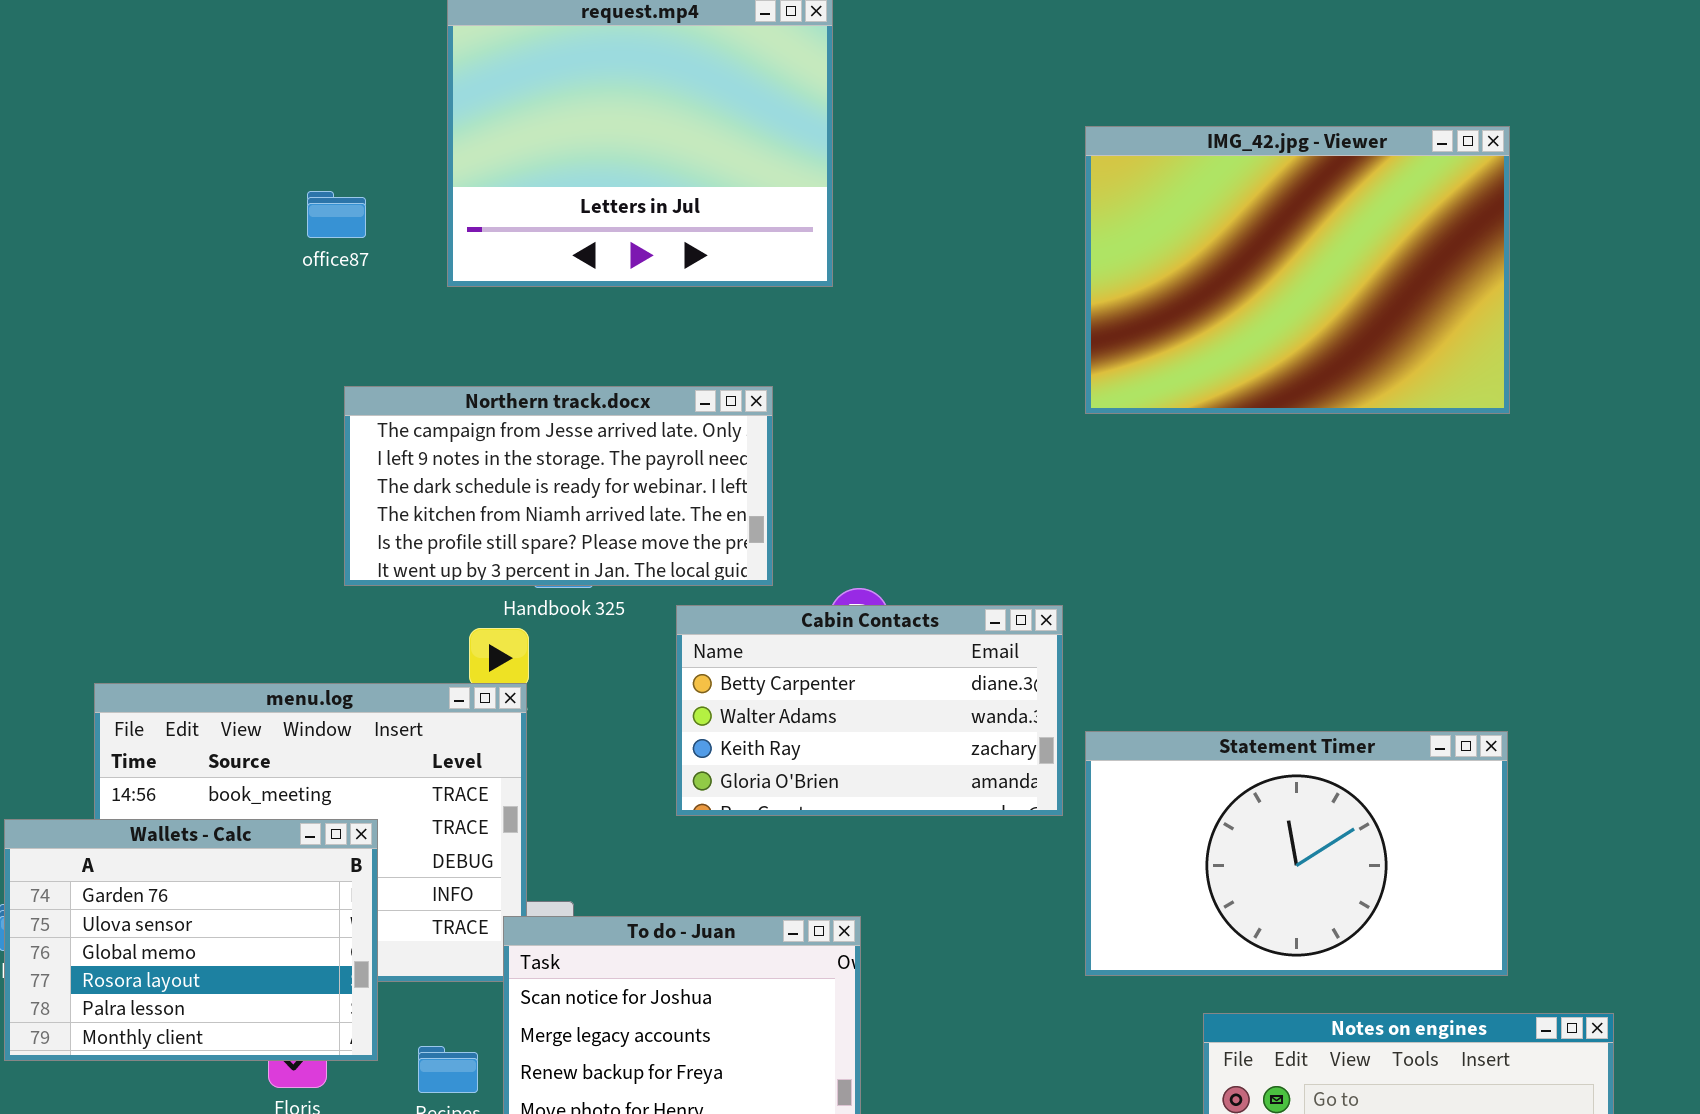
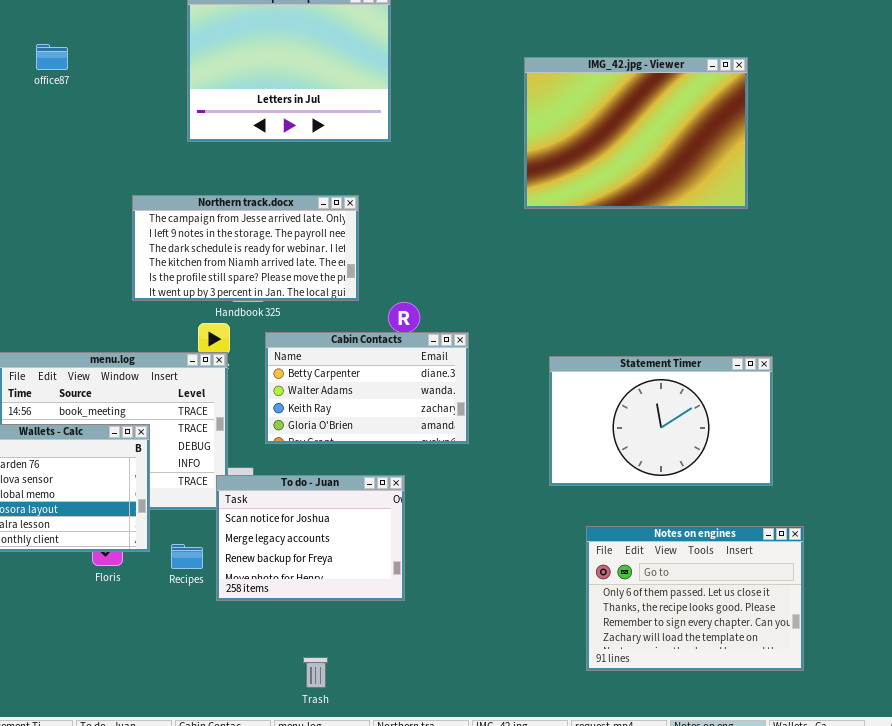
office87: [307,191,366,238] -> [36,44,68,70], moved
Cabin Contacts: [676,605,1063,816] -> [265,332,469,444], moved
Statement Timer: [1085,731,1508,976] -> [549,356,773,486], moved

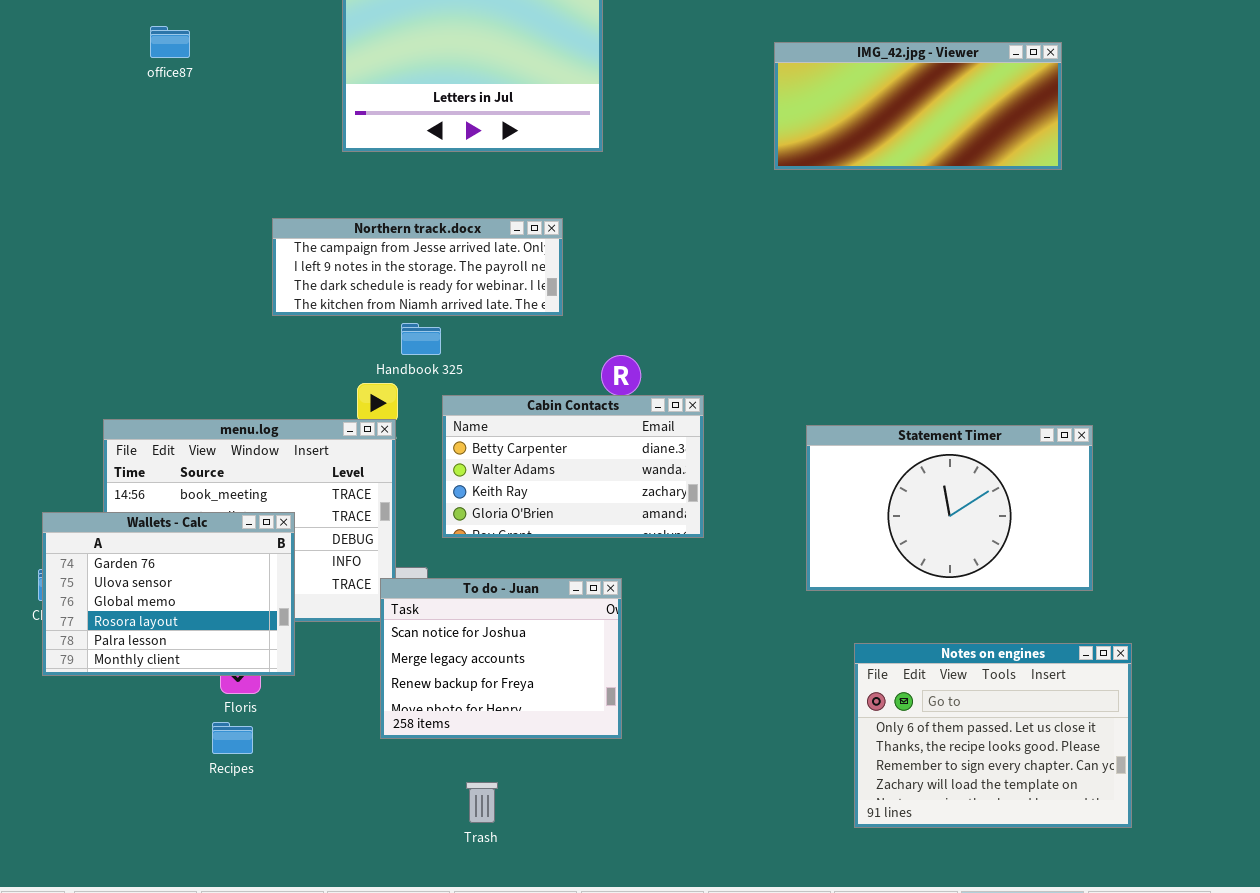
IMG_42.jpg - Viewer: [524,57,748,209] -> [774,42,1062,170], resized
Northern track.docx: [132,195,359,301] -> [272,218,563,316], resized
Recipes: [171,544,203,569] -> [212,722,253,754], moved
Trash: [303,657,328,688] -> [466,782,498,823], moved

